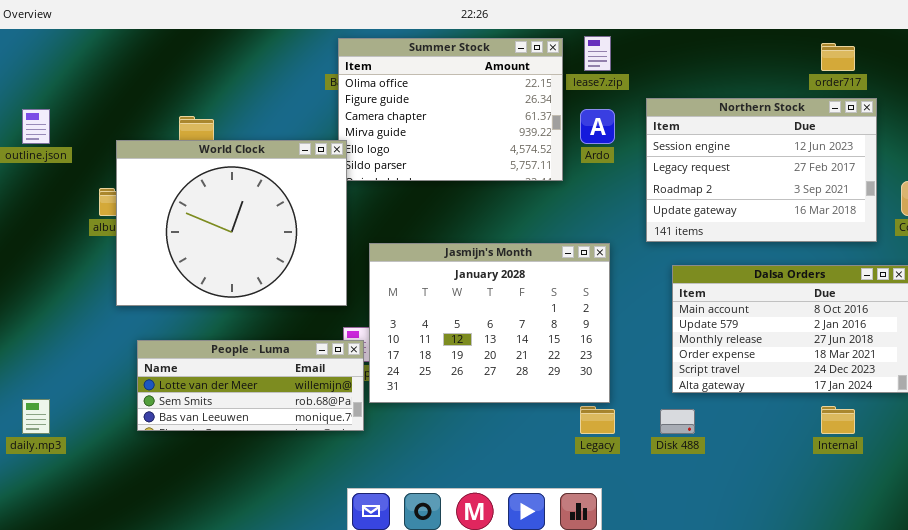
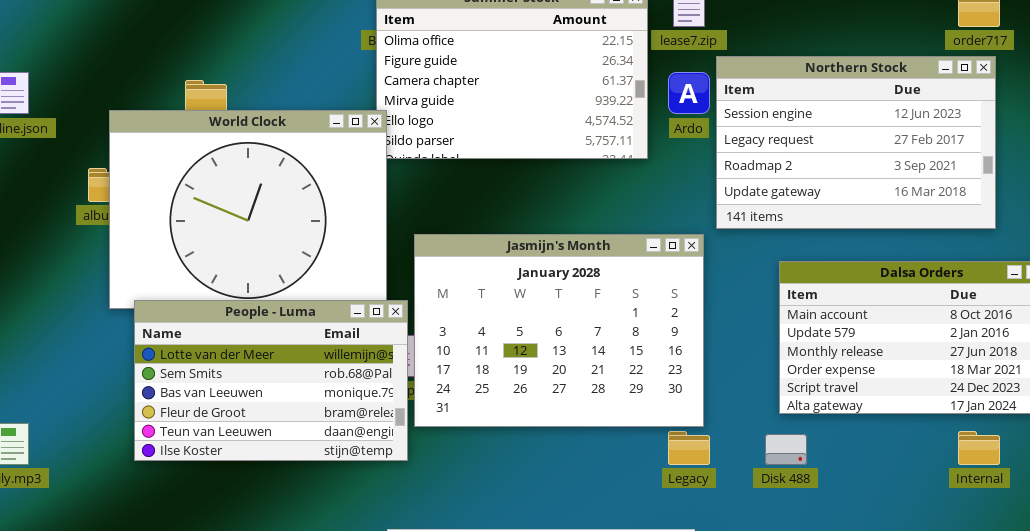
Northern Stock: [646,98,877,242] -> [716,56,996,229], moved
People - Luma: [137,340,364,431] -> [134,300,408,461], resized

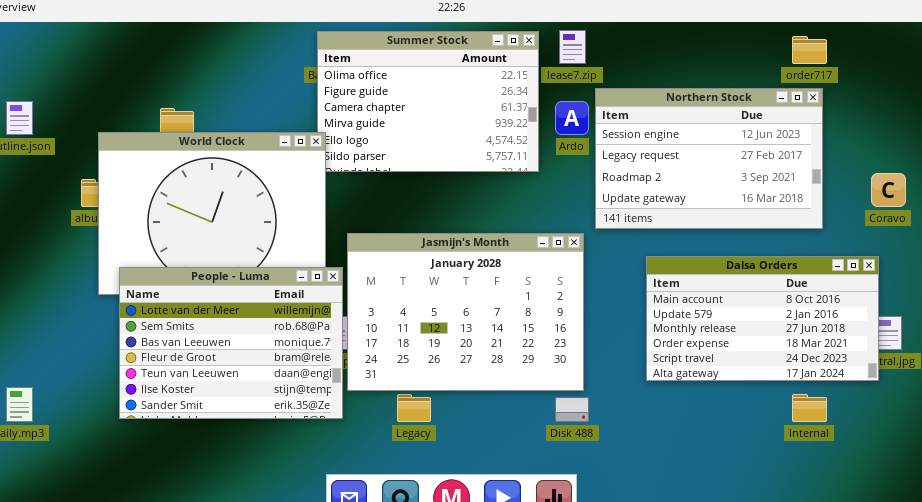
People - Luma: [134,300,408,461] -> [119,267,343,419], resized
Legacy: [668,431,710,465] -> [397,394,431,422], moved
Disk 488: [765,434,807,465] -> [555,397,589,422], moved

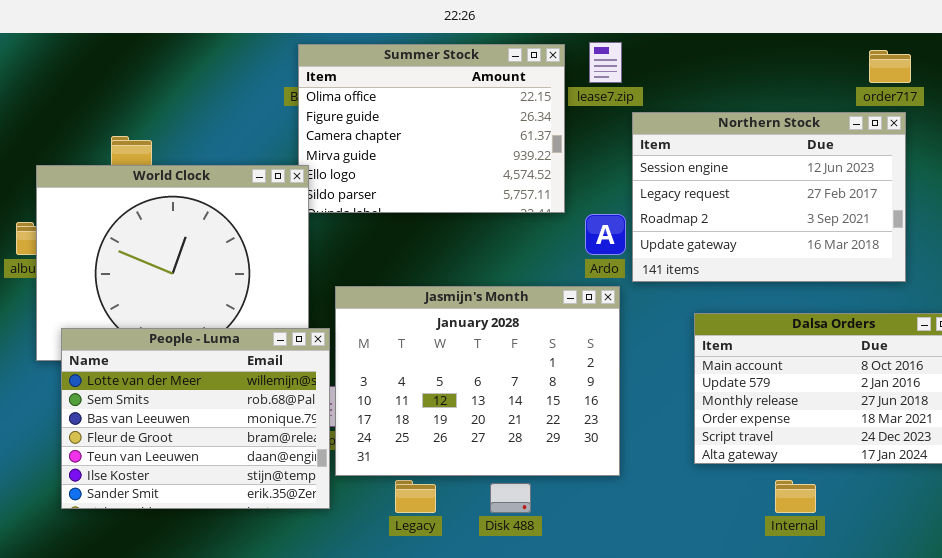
Ardo: [555,101,589,135] -> [585,214,626,255], moved
Internal: [792,394,827,422] -> [775,480,816,513], moved
Disk 488: [555,397,589,422] -> [490,483,531,513], moved

